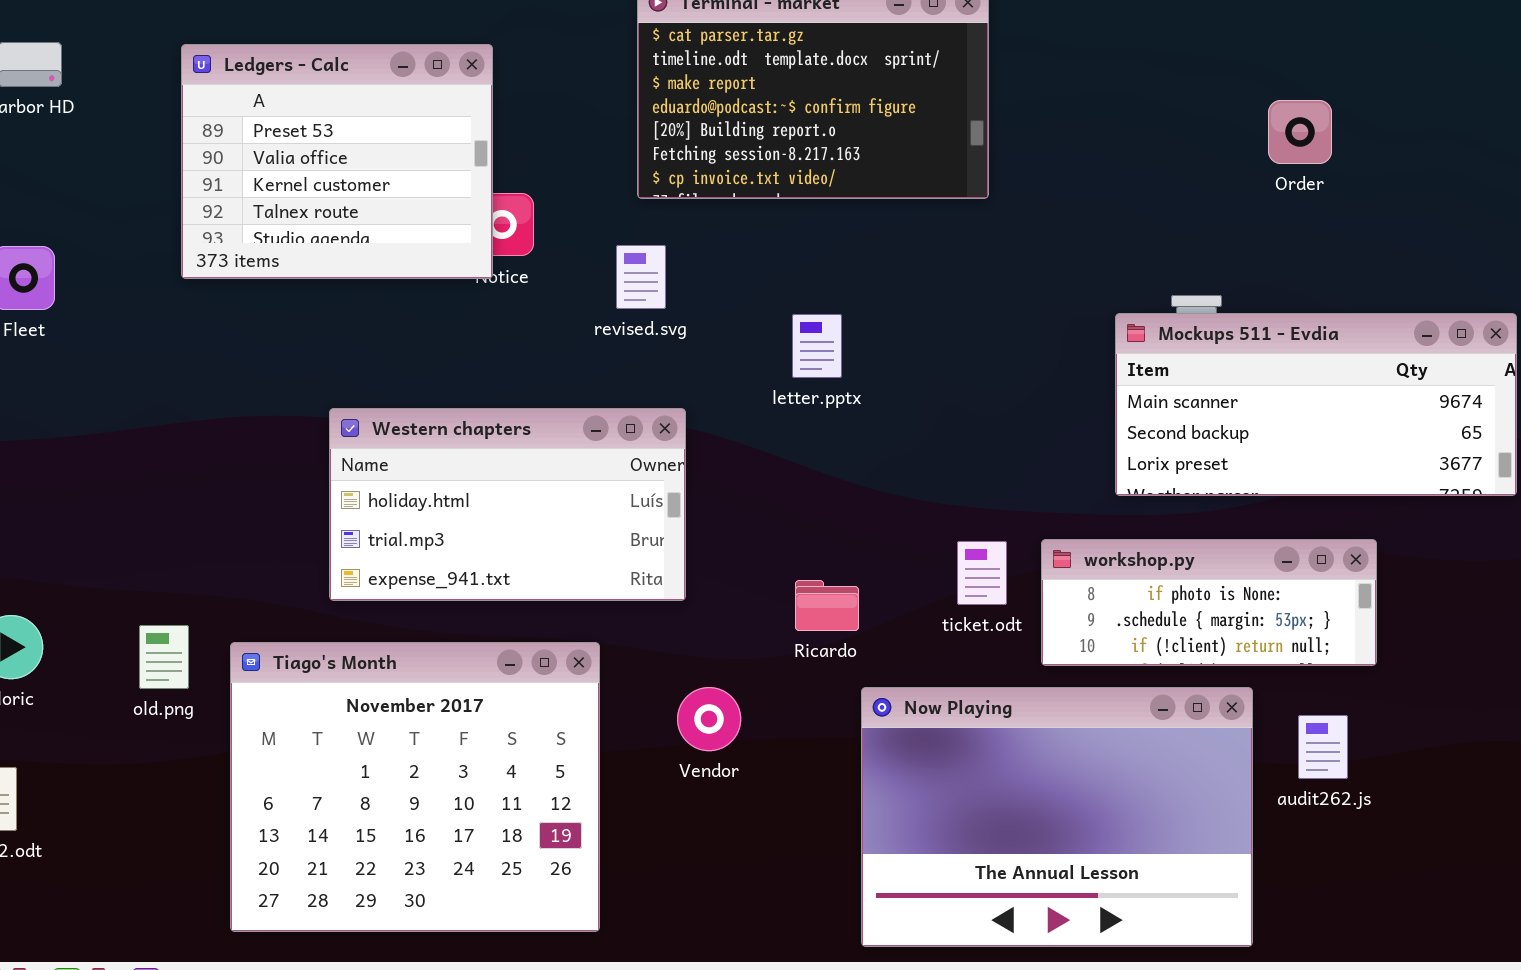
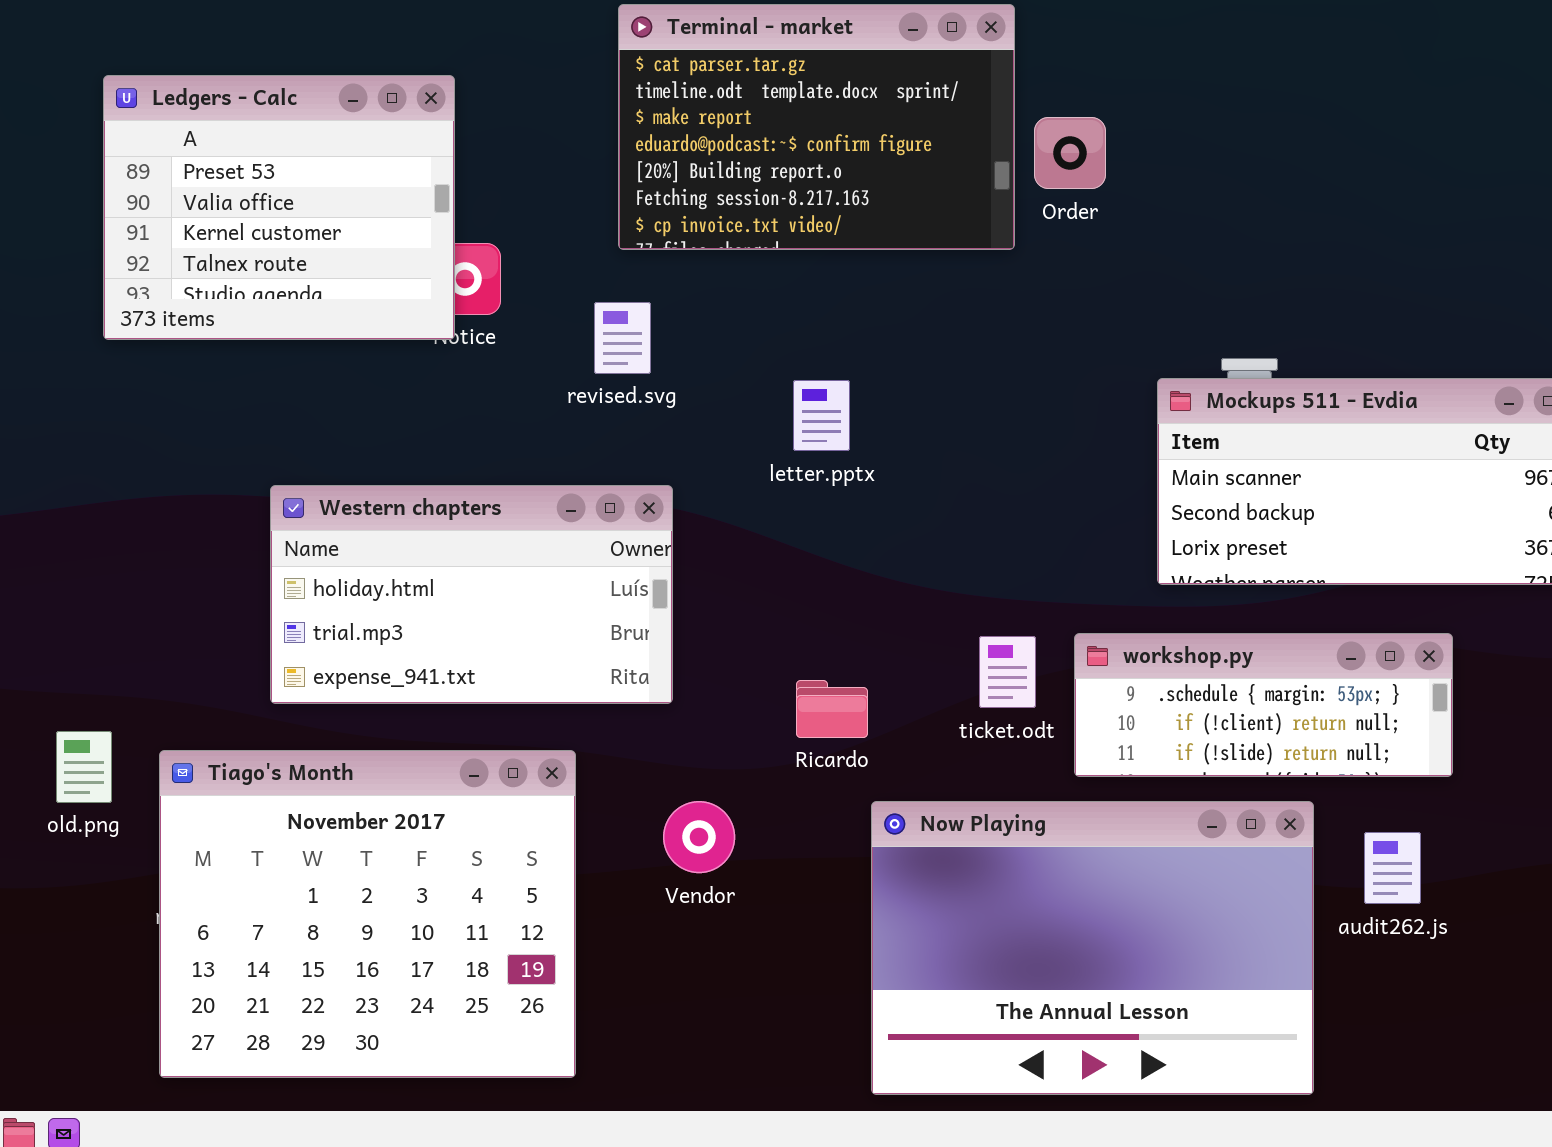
Order: [1268,100,1332,164] -> [1034,117,1106,189], moved
workshop.py: [1041,539,1377,666] -> [1074,633,1453,777], scrolled down 1 row

